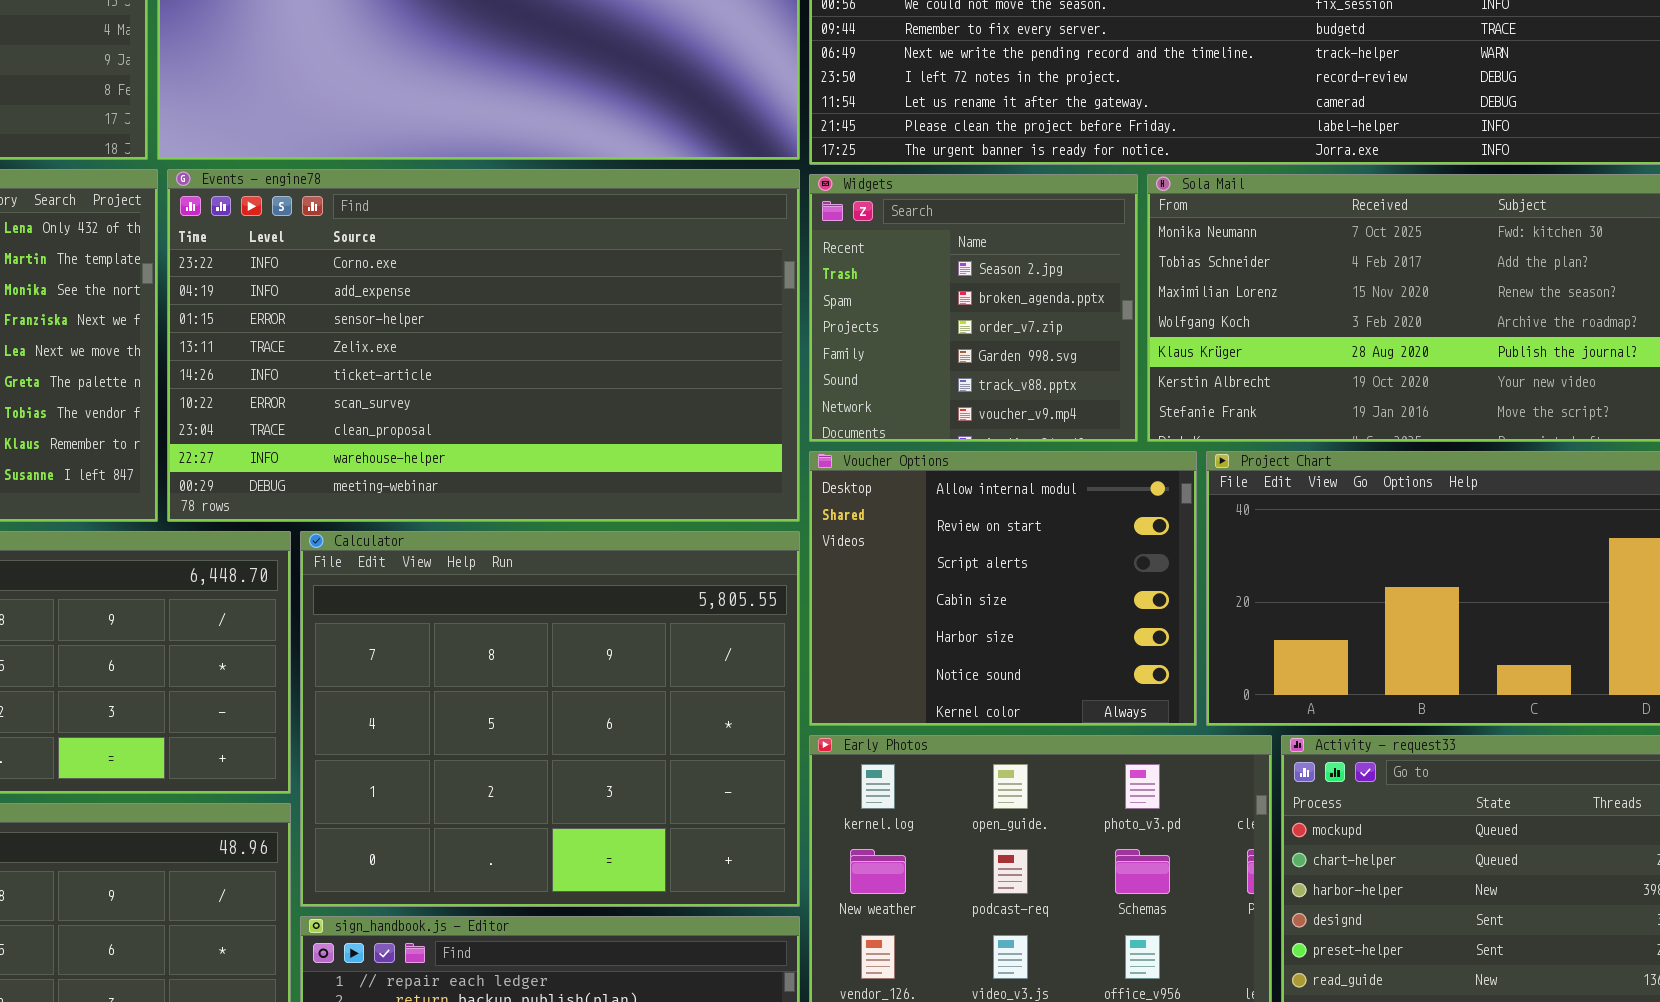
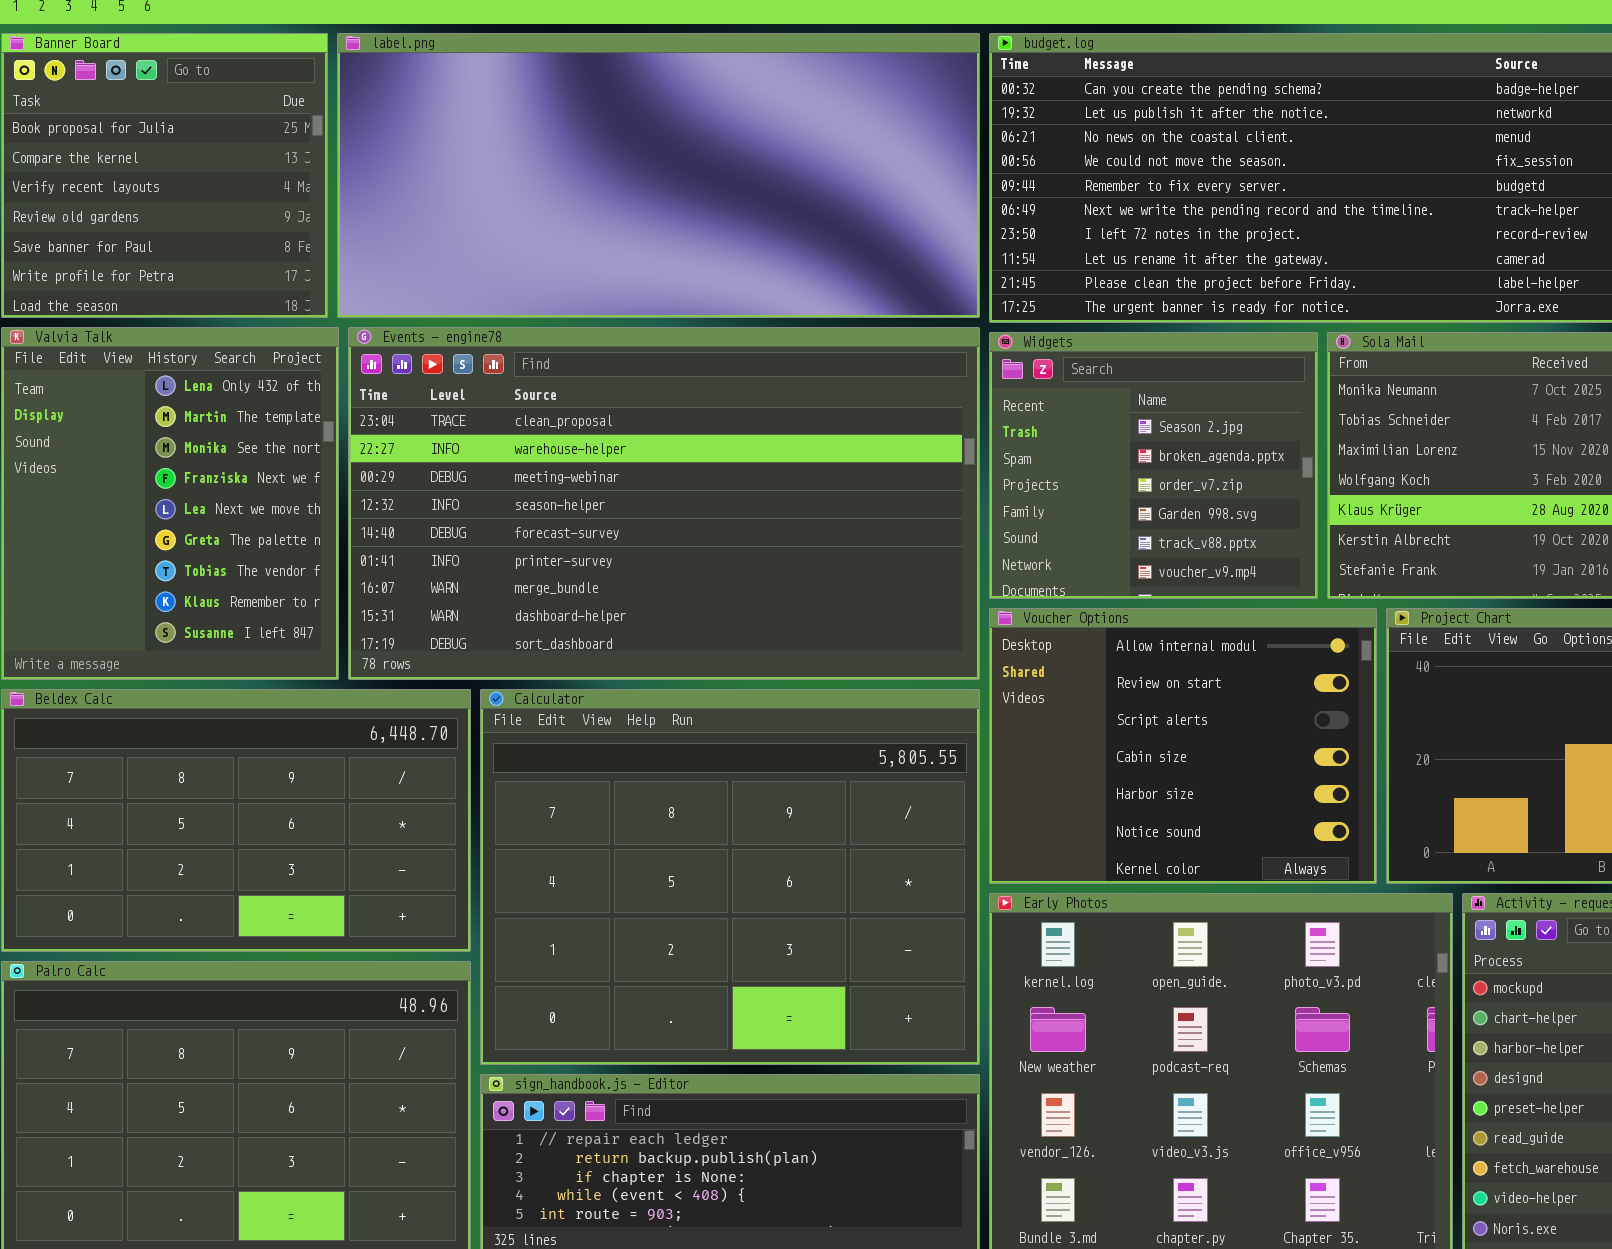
Events - engine78: [167,169,800,522] -> [348,327,980,680], scrolled down 6 rows

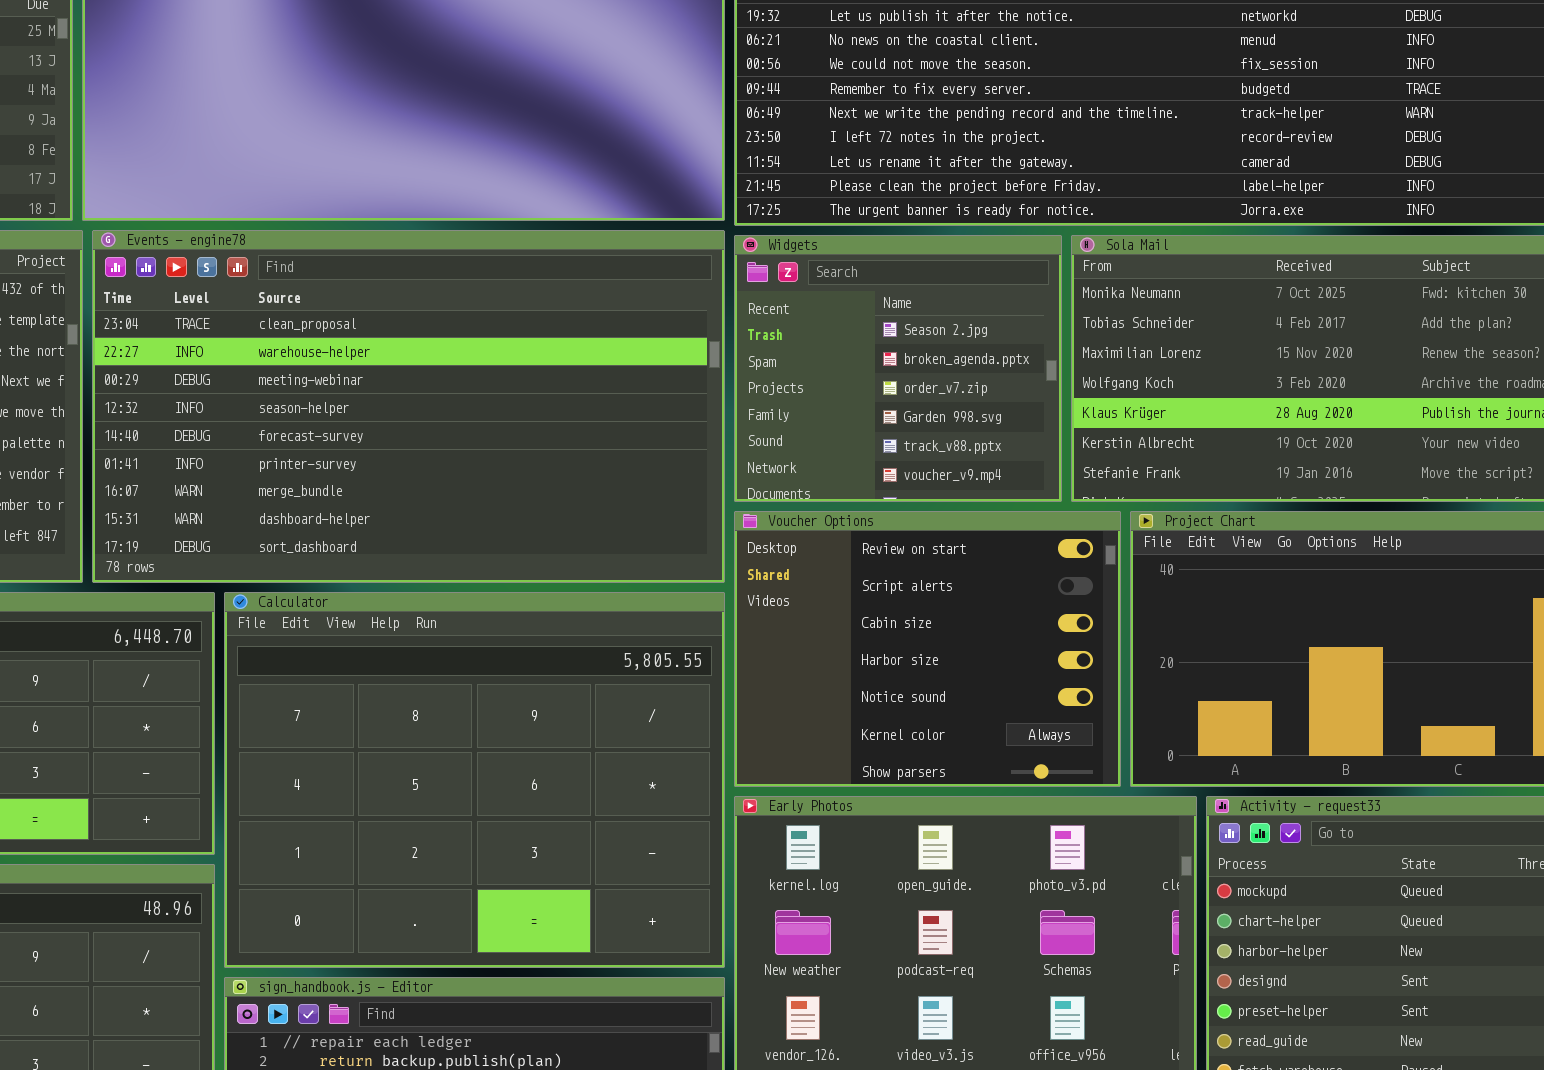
Voucher Options: [989,608,1377,884] -> [734,511,1121,787], scrolled down 1 row

